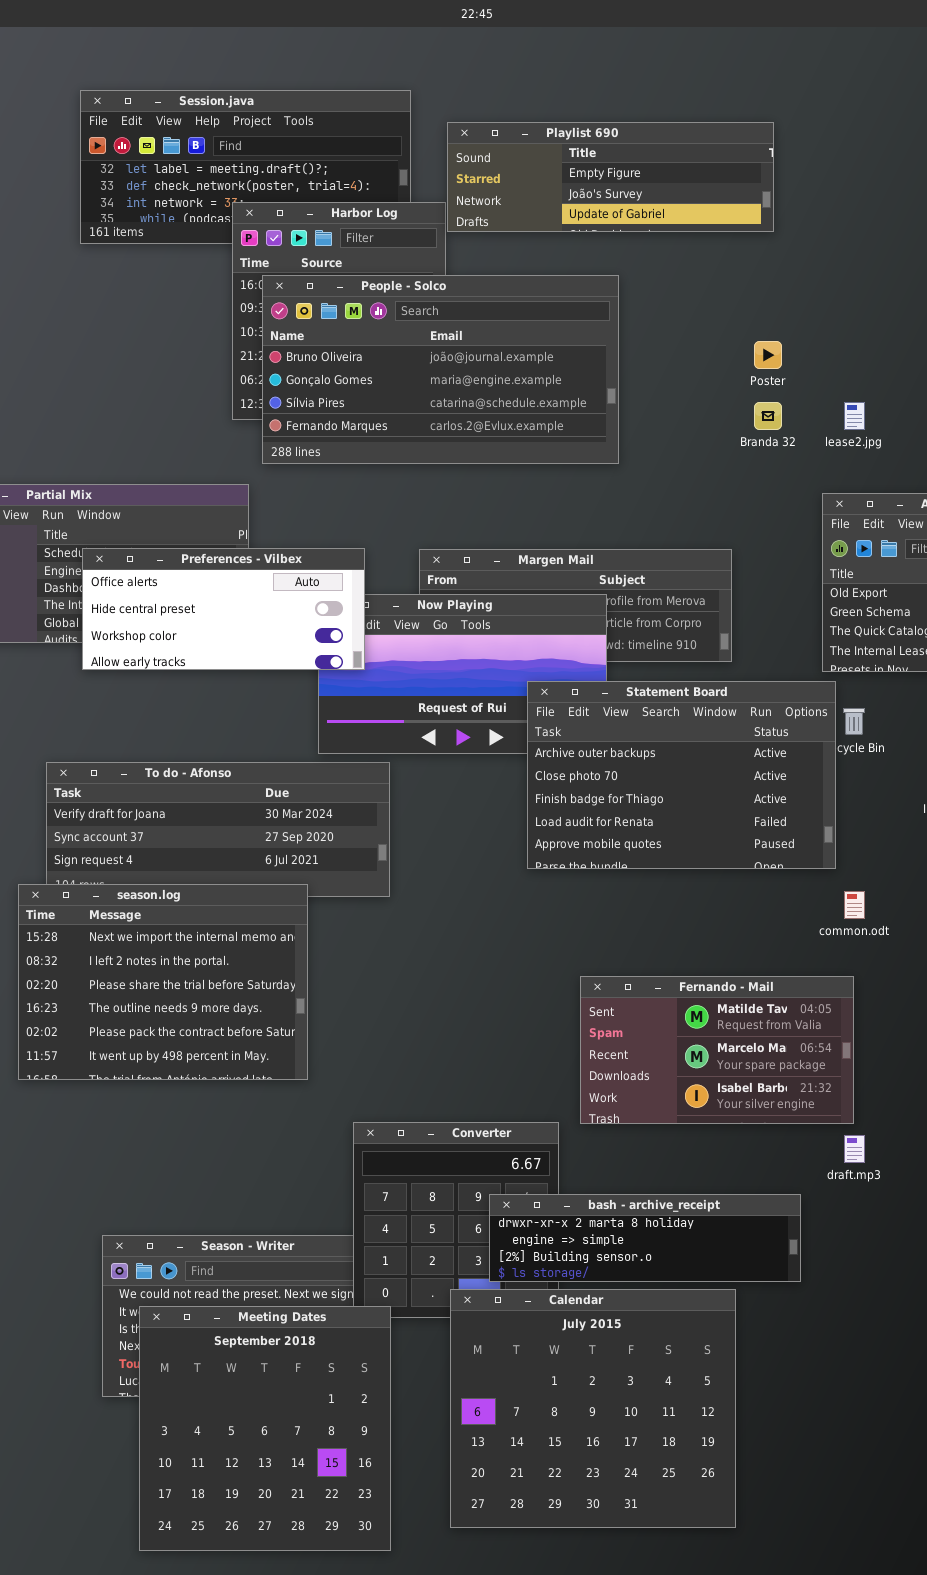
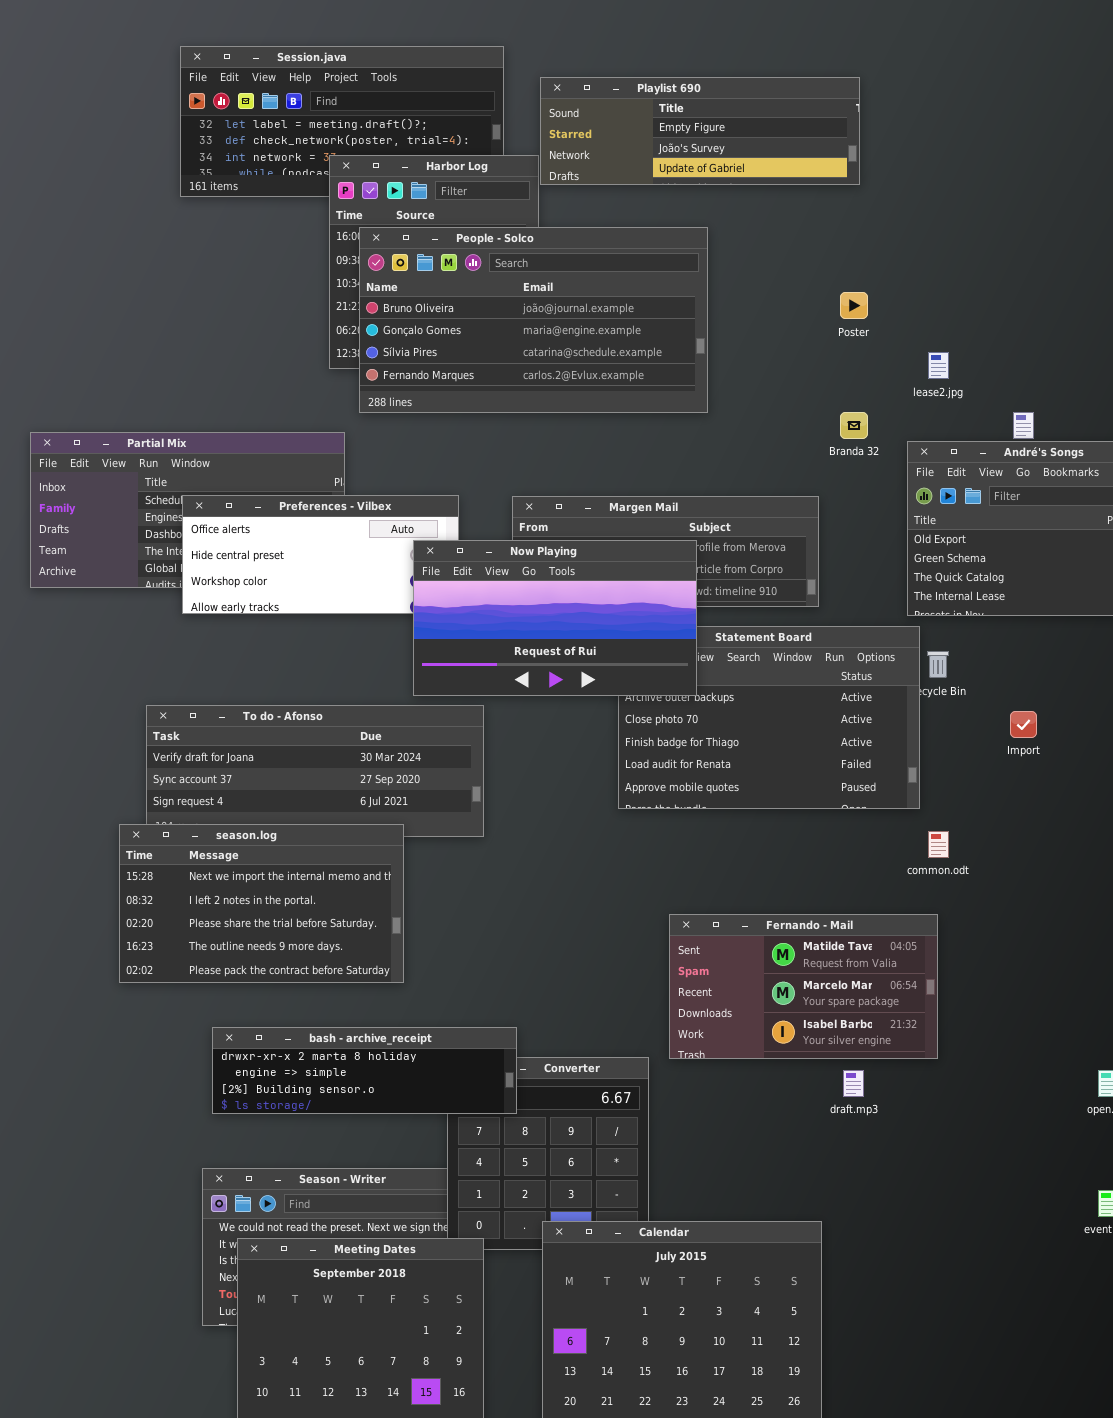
Branda 32: [754,402,782,430] -> [840,412,868,439], moved
Now Playing: [318,594,607,754] -> [413,540,697,696], raised
season.log: [18,884,308,1080] -> [119,824,404,983], resized
draft.mp3: [844,1135,865,1163] -> [843,1070,864,1097], moved
bash - archive_receipt: [489,1194,801,1282] -> [212,1027,517,1114], moved

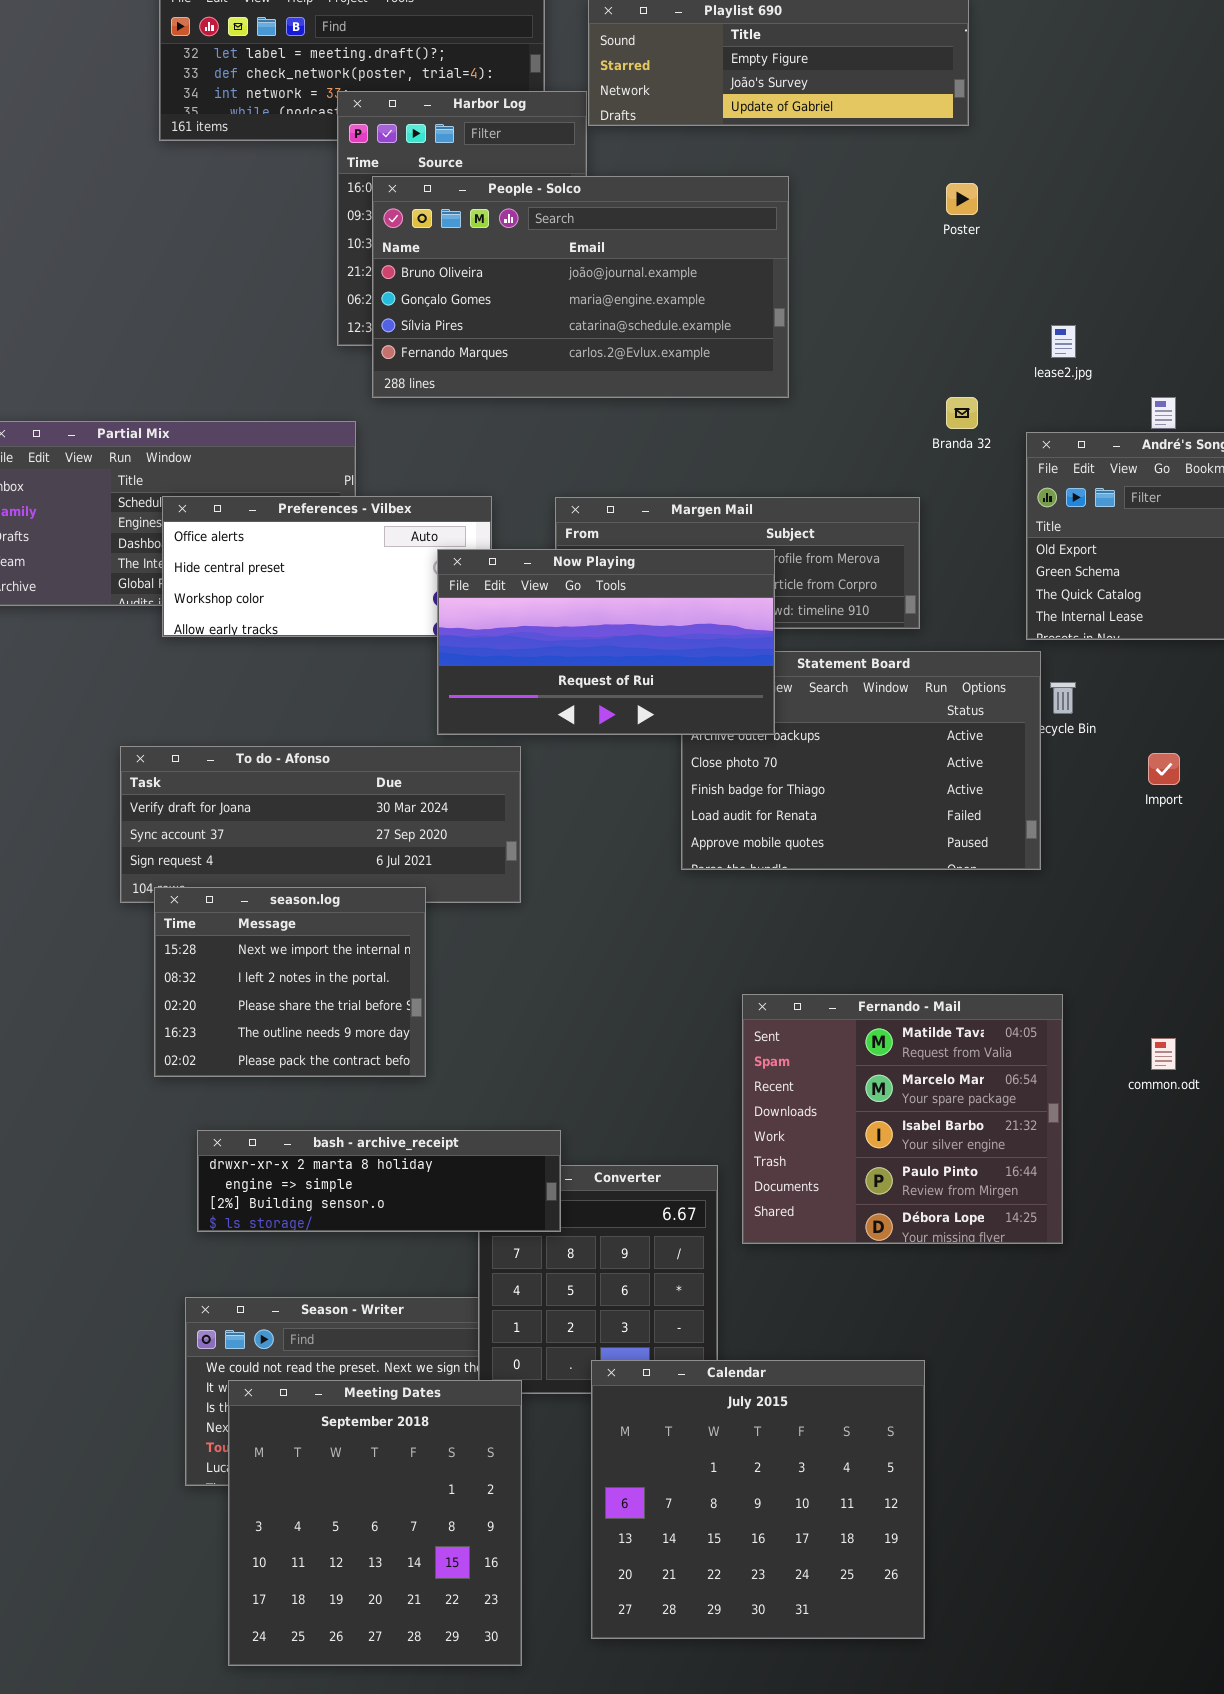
Poster: [840,292,868,319] -> [946,183,978,215], moved
season.log: [119,824,404,983] -> [154,887,426,1077], resized
common.odt: [928,831,949,858] -> [1151,1038,1176,1070], moved
Fernando - Mail: [669,914,938,1059] -> [742,994,1063,1244], resized

